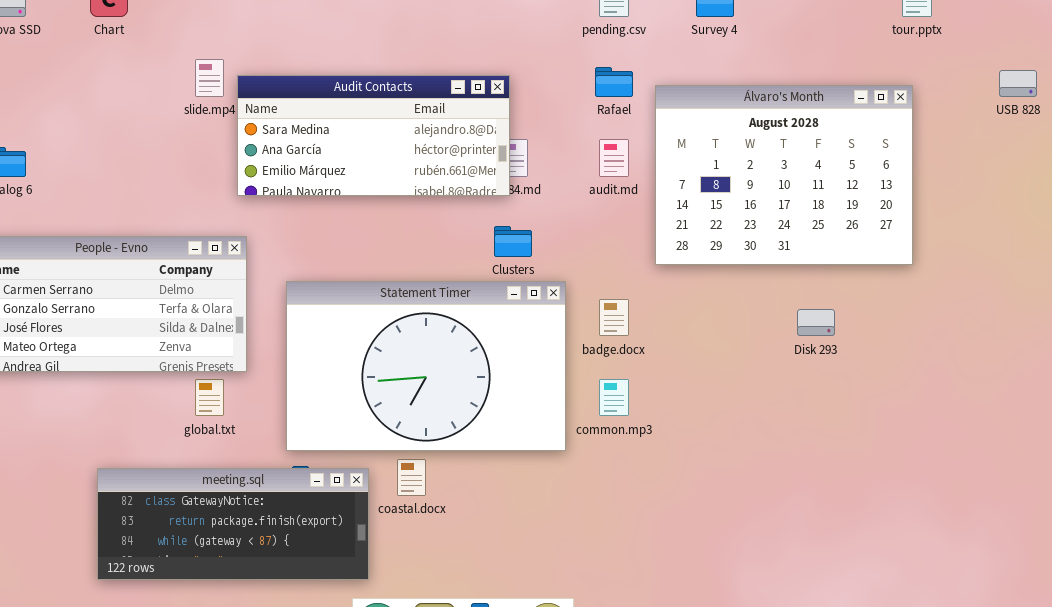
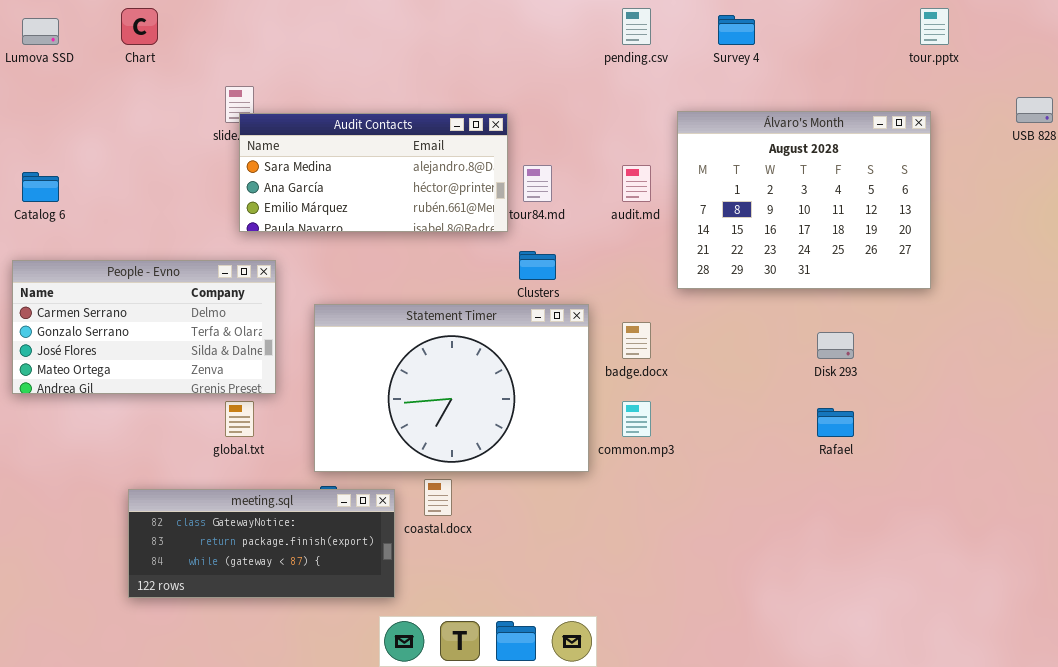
Rafael: [595,67,633,97] -> [817,408,854,437], moved
Audit Contacts: [237,75,510,196] -> [239,113,508,232], moved

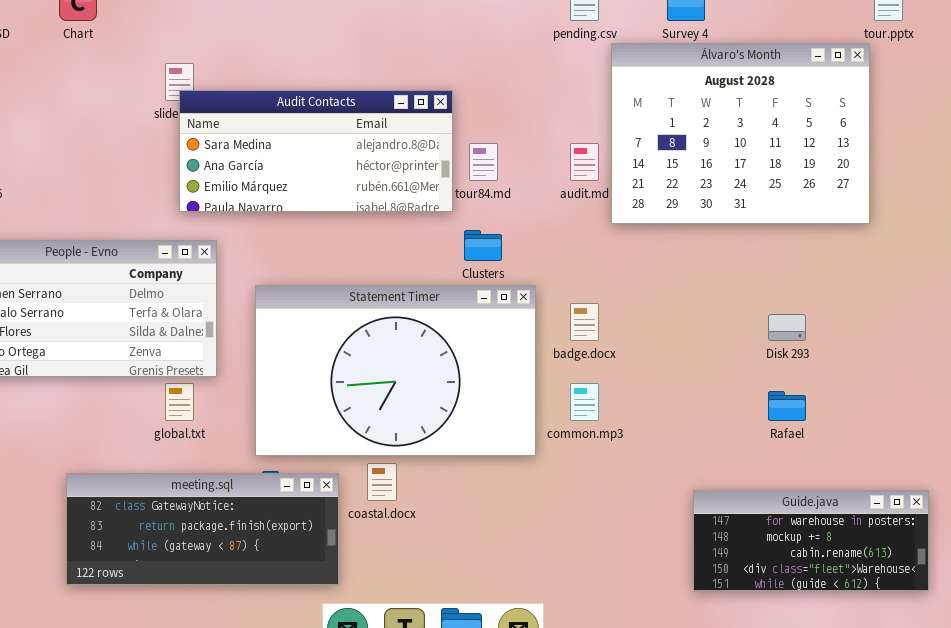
Álvaro's Month: [677,111,931,289] -> [611,43,870,224], moved
Guide.java: none -> [693,490,929,591], opened

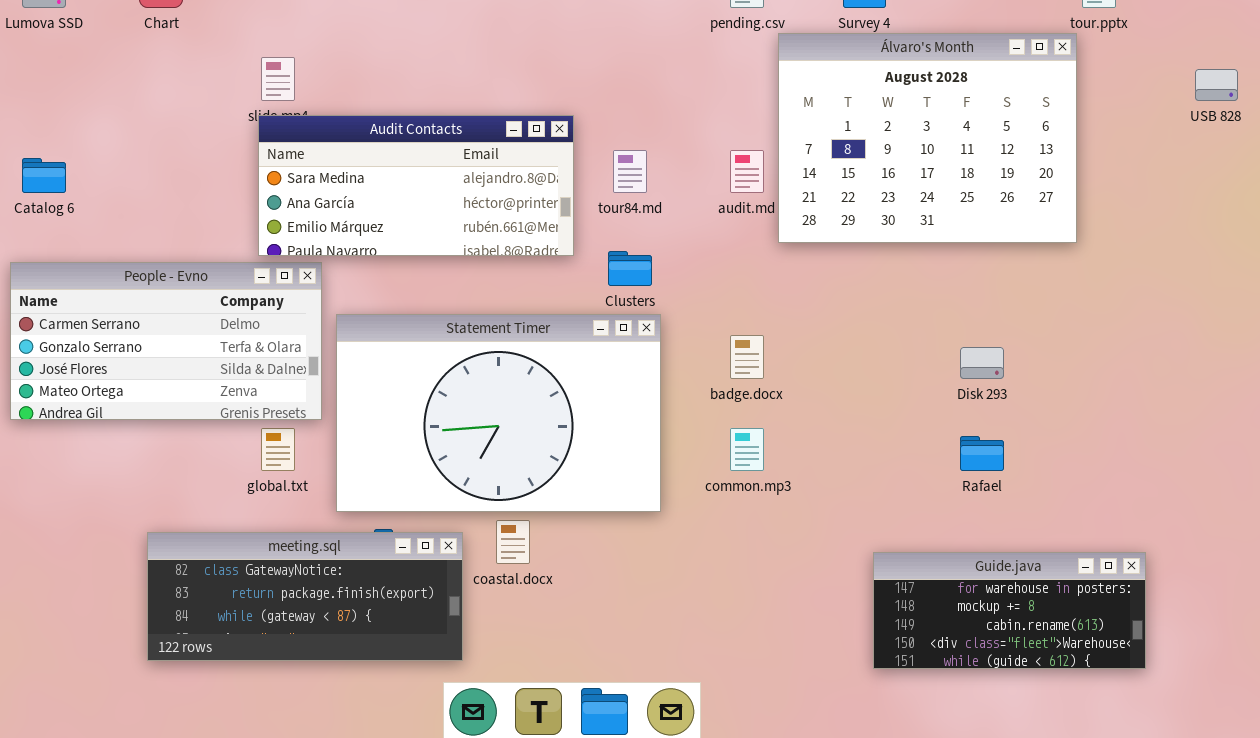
Audit Contacts: [179,90,453,212] -> [258,115,574,256], moved
Statement Timer: [255,285,536,456] -> [336,314,661,512], moved

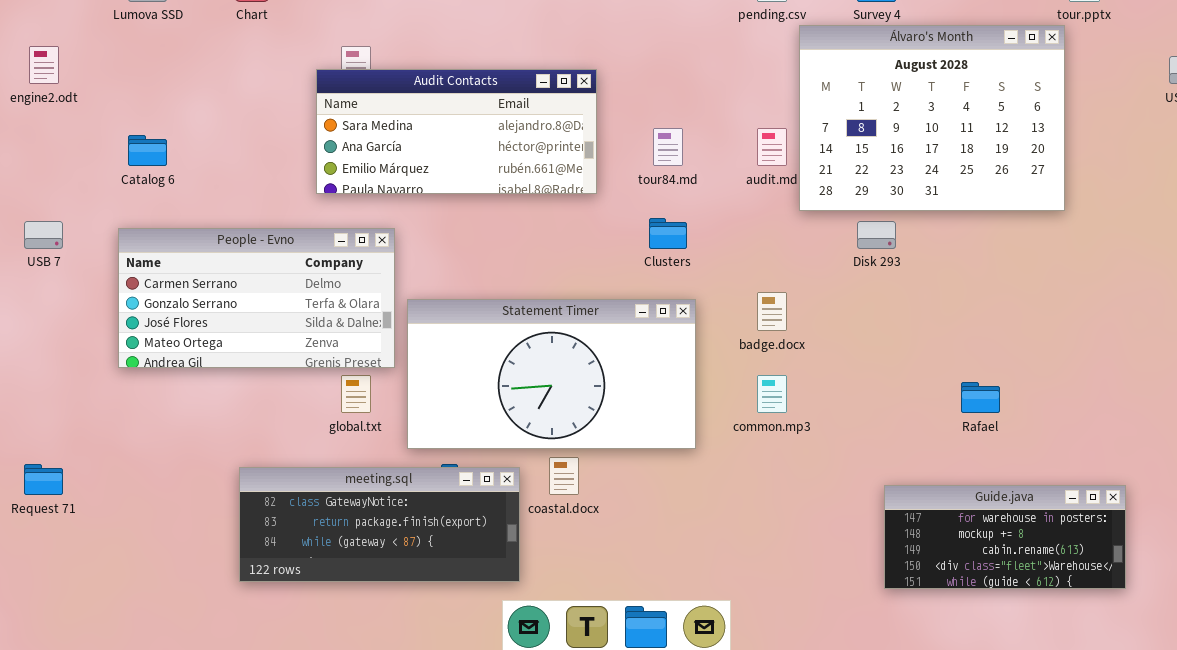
Audit Contacts: [258,115,574,256] -> [316,69,597,194], moved
Statement Timer: [336,314,661,512] -> [407,299,696,449], resized
Disk 293: [960,347,1004,379] -> [857,221,896,249], moved

